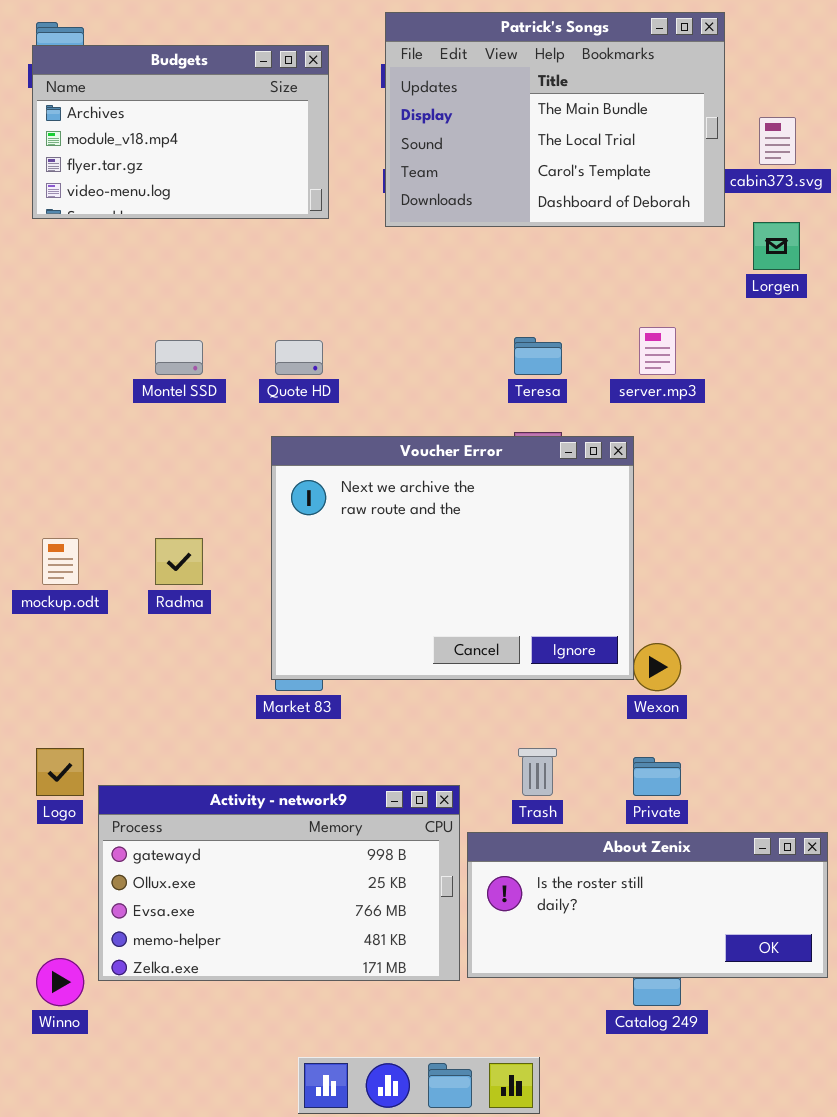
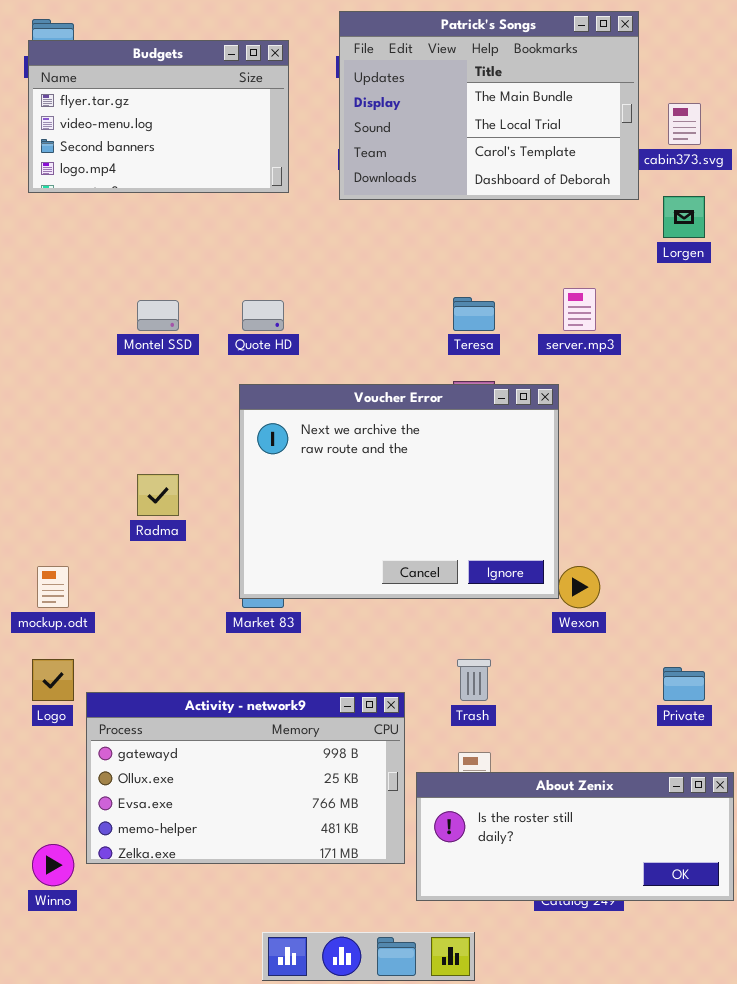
Budgets: [32,45,329,219] -> [28,40,289,193], scrolled down 2 rows
mockup.odt: [42,538,79,585] -> [37,566,69,608], moved
Private: [633,757,681,796] -> [663,667,705,701], moved
About Zenix: [467,832,828,978] -> [416,772,734,901], moved

